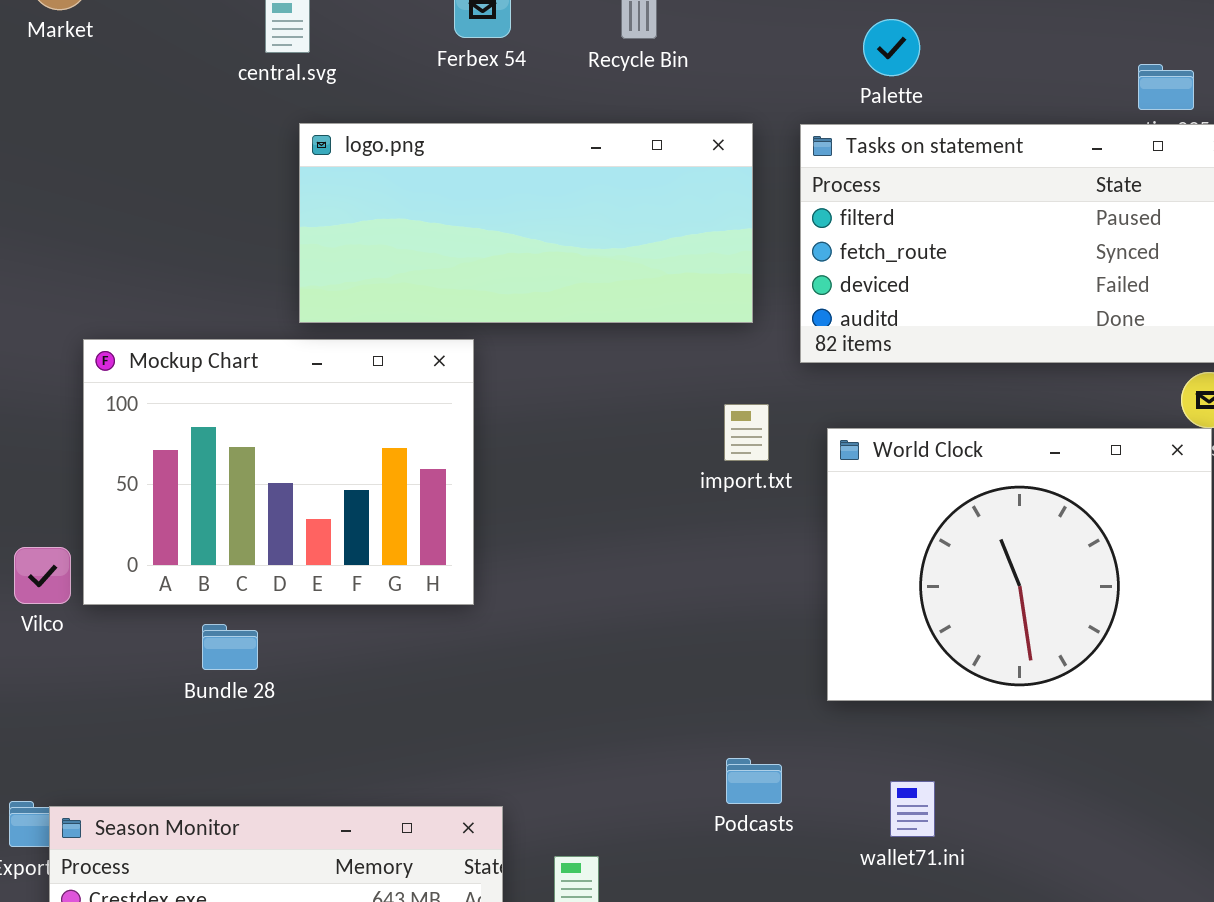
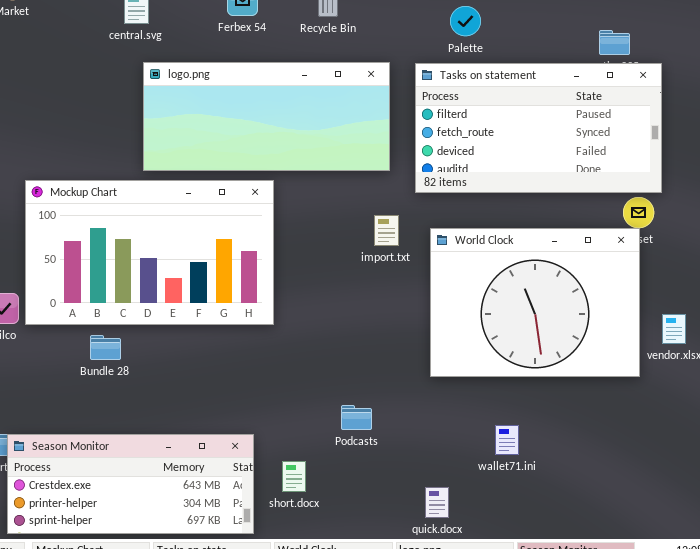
Mockup Chart: [83,339,474,605] -> [25,180,274,325], resized
Podcasts: [726,758,782,804] -> [341,405,372,430], moved
wallet71.ini: [890,781,935,837] -> [495,425,519,455], moved

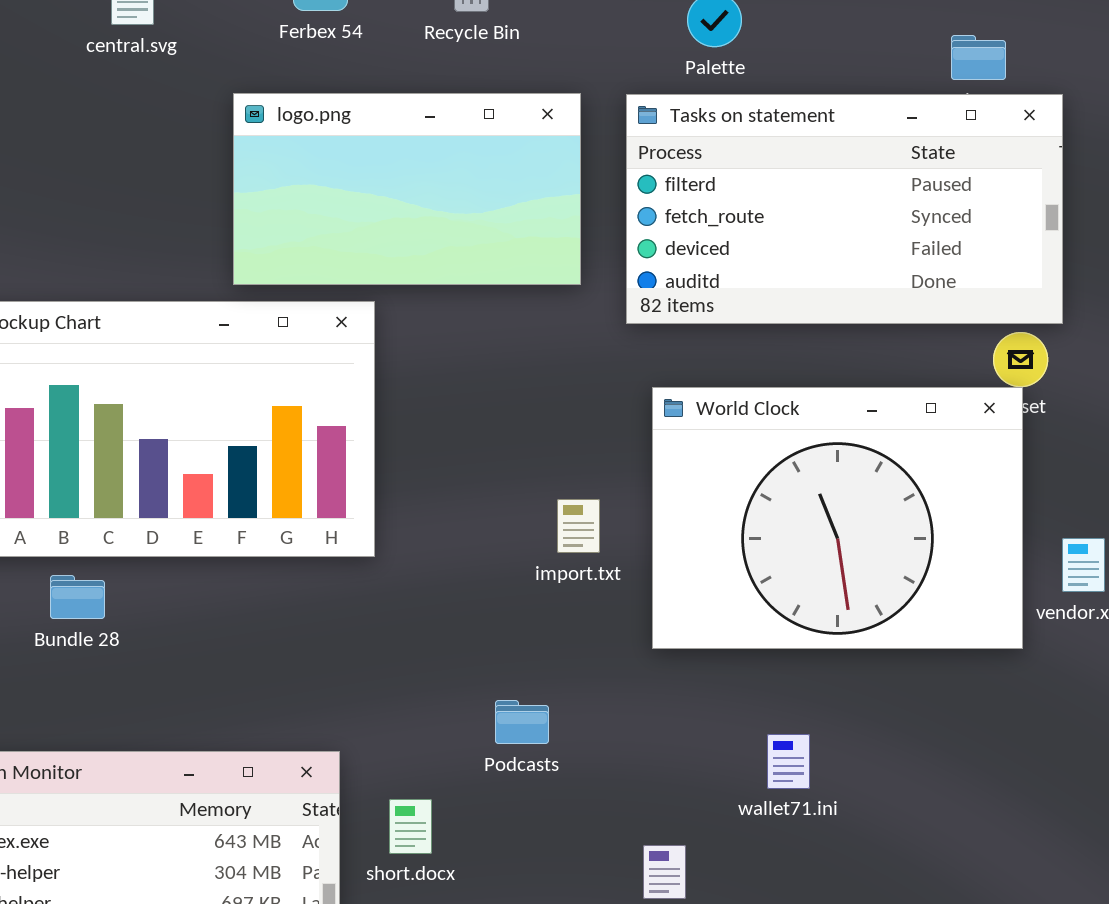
logo.png: [143,62,390,171] -> [233,93,581,285], resized
import.txt: [374,215,399,246] -> [557,499,600,553], moved

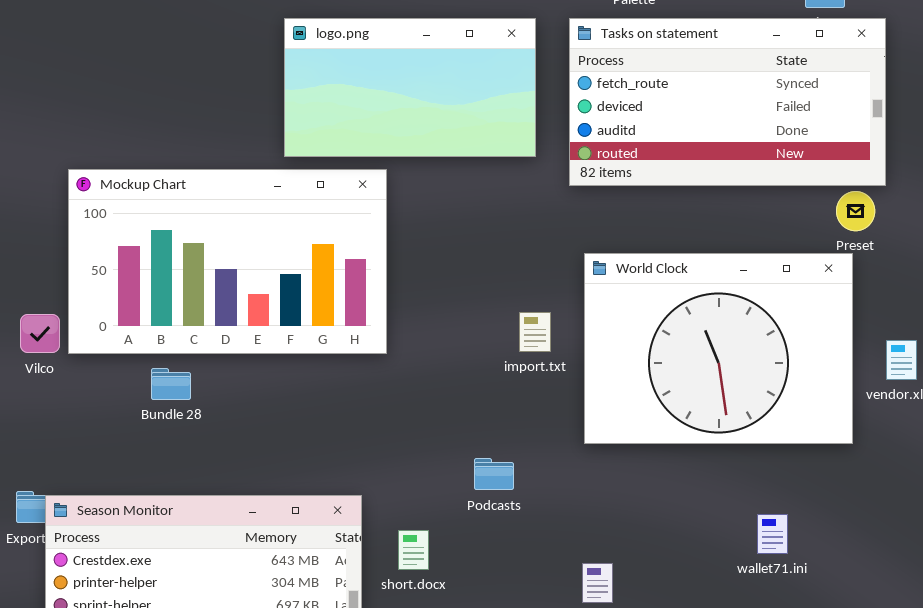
Tasks on statement: [626,94,1063,324] -> [569,18,886,186], scrolled down 1 row
World Clock: [652,387,1023,649] -> [584,253,853,444], moved
wallet71.ini: [767,734,810,789] -> [757,514,788,554], moved

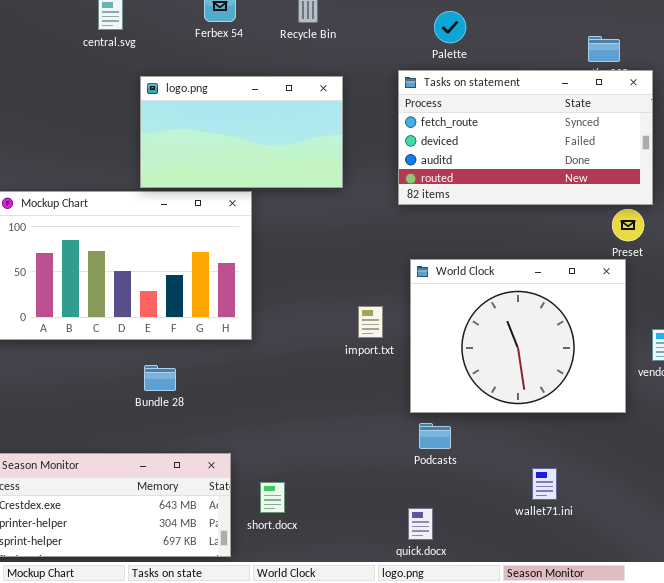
logo.png: [284,18,536,157] -> [140,76,343,188], moved
Bundle 28: [151,368,191,400] -> [144,365,176,391], moved
Podcasts: [474,458,514,490] -> [419,423,451,449], moved
wallet71.ini: [757,514,788,554] -> [532,468,557,500], moved

